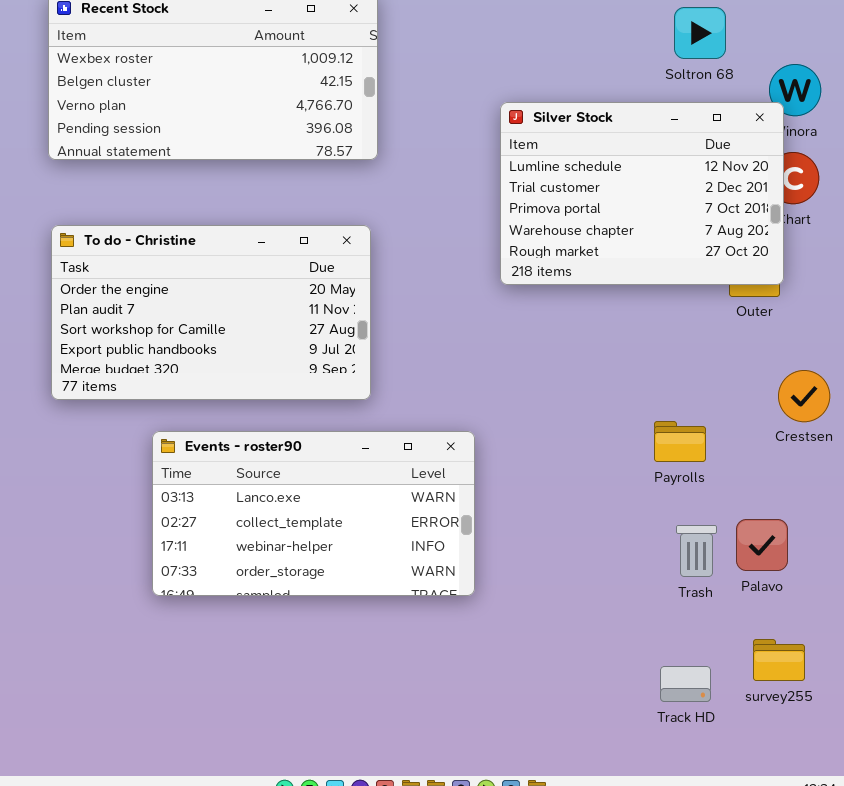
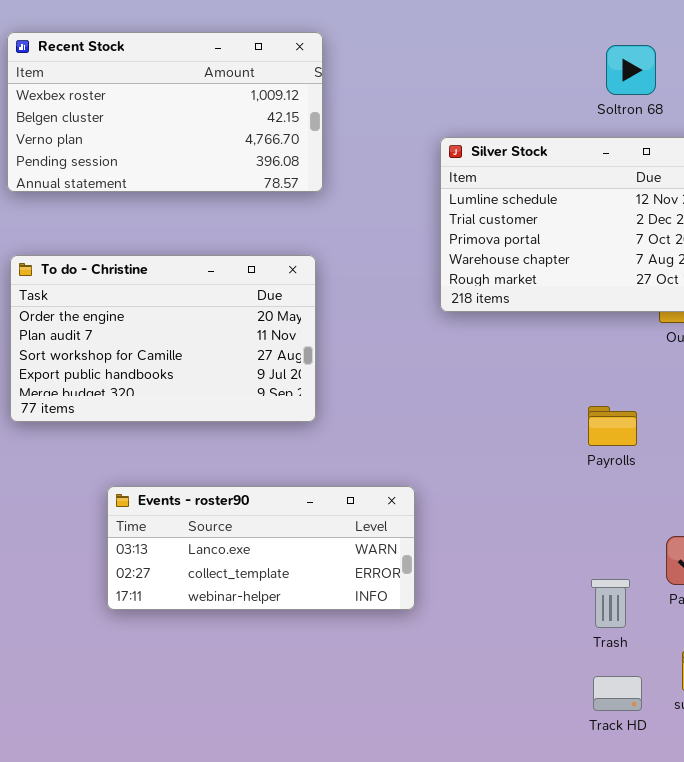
Payrolls: [654,421,706,462] -> [588,406,637,446], moved
Events - roster90: [152,431,475,596] -> [107,486,415,610], resized
Trash: [676,525,717,577] -> [591,579,630,628], moved

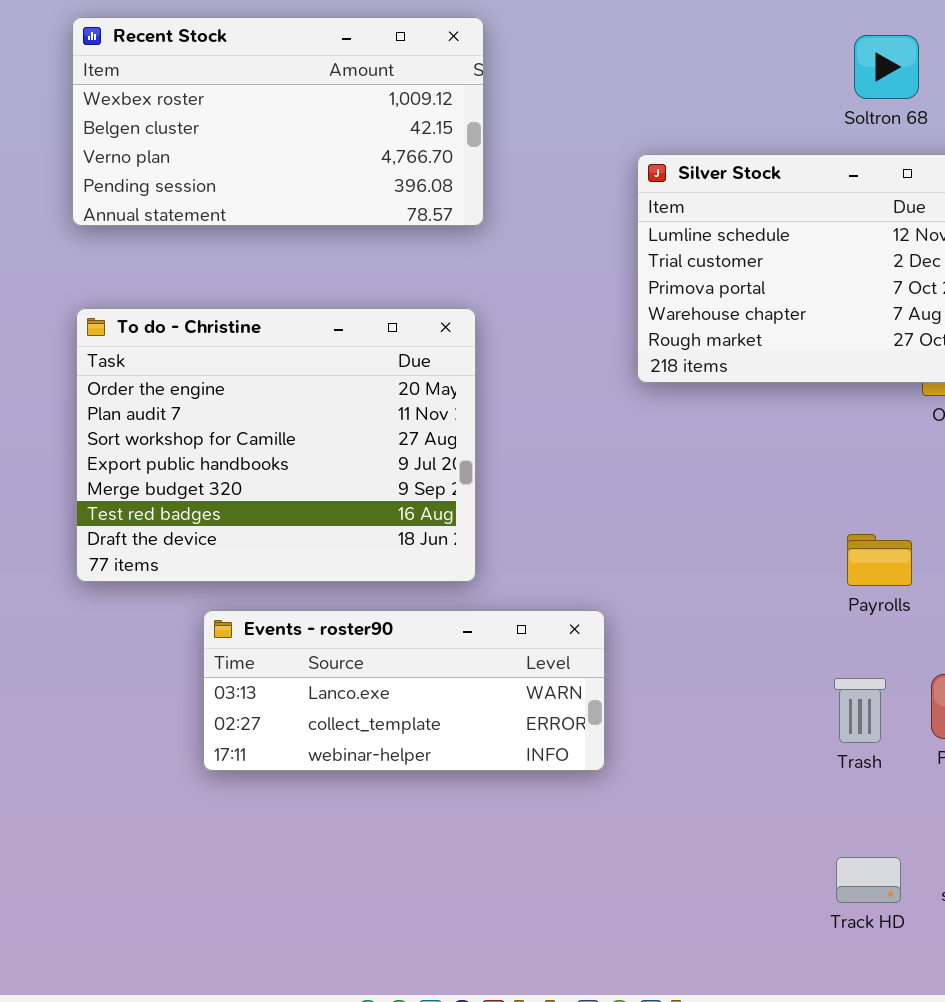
To do - Christine: [10,255,316,422] -> [76,308,476,582], resized
Payrolls: [588,406,637,446] -> [847,534,912,586], moved
Trash: [591,579,630,628] -> [834,678,886,743], moved

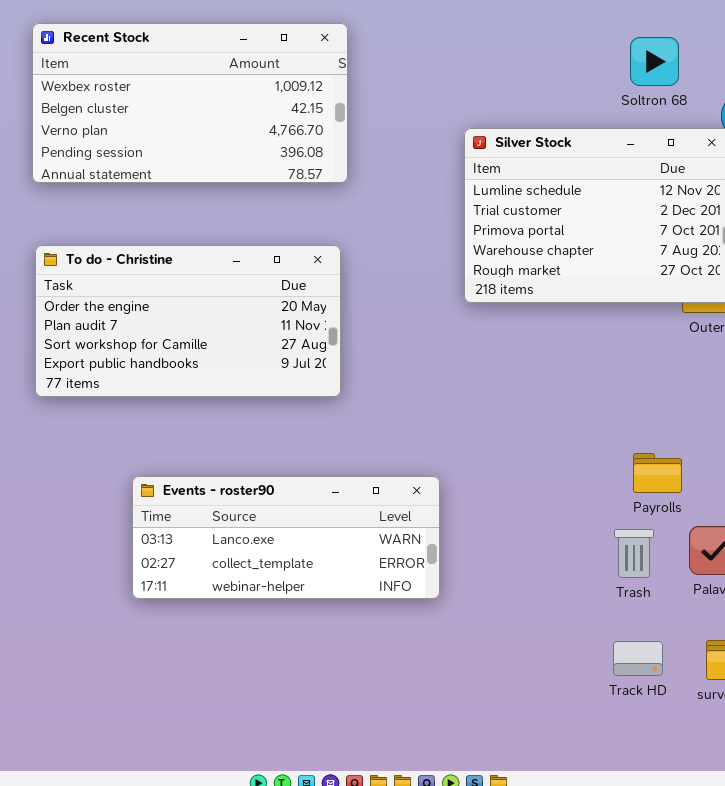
To do - Christine: [76,308,476,582] -> [35,245,341,397], resized
Payrolls: [847,534,912,586] -> [633,453,682,493], moved
Track HD: [836,857,901,903] -> [613,641,663,676], moved

